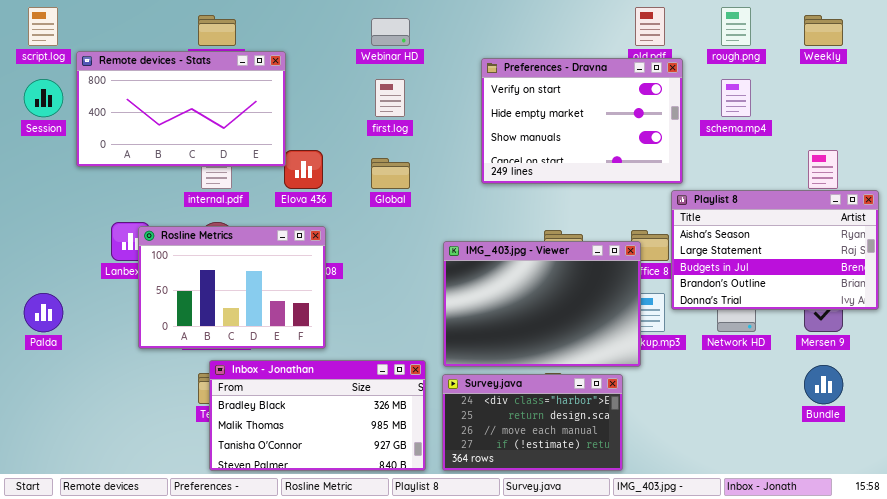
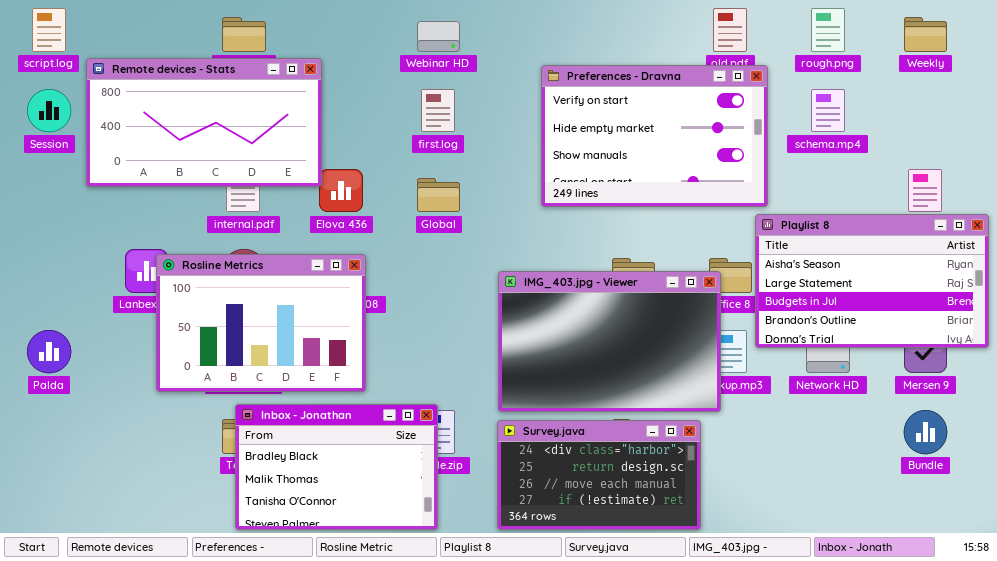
Inbox - Jonathan: [209,360,426,471] -> [235,404,438,530], resized

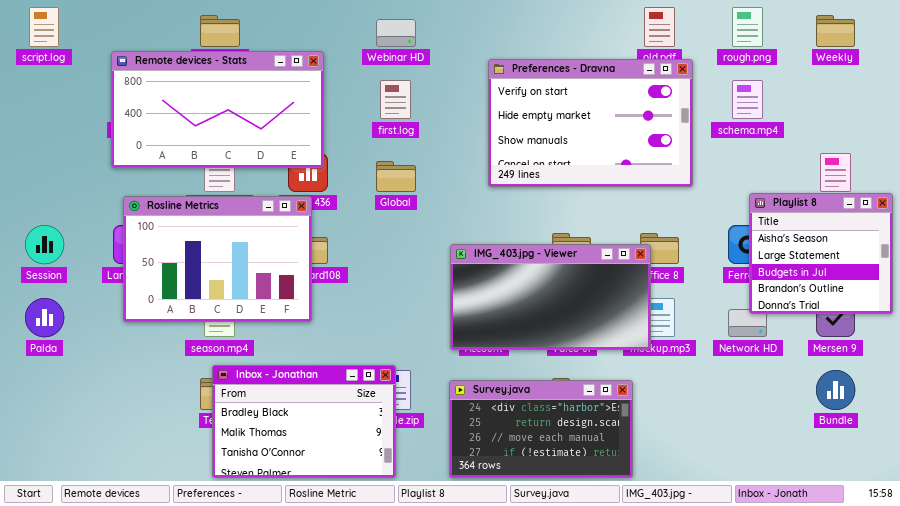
Remote devices - Stats: [86,58,322,187] -> [111,51,324,168], moved
Session: [27,89,71,132] -> [25,225,64,264], moved
Playlist 8: [755,214,989,348] -> [749,193,893,314], resized
Rosline Metrics: [156,254,366,392] -> [123,196,312,322], moved
IMG_403.jpg - Viewer: [498,271,721,412] -> [450,244,651,350], resized

